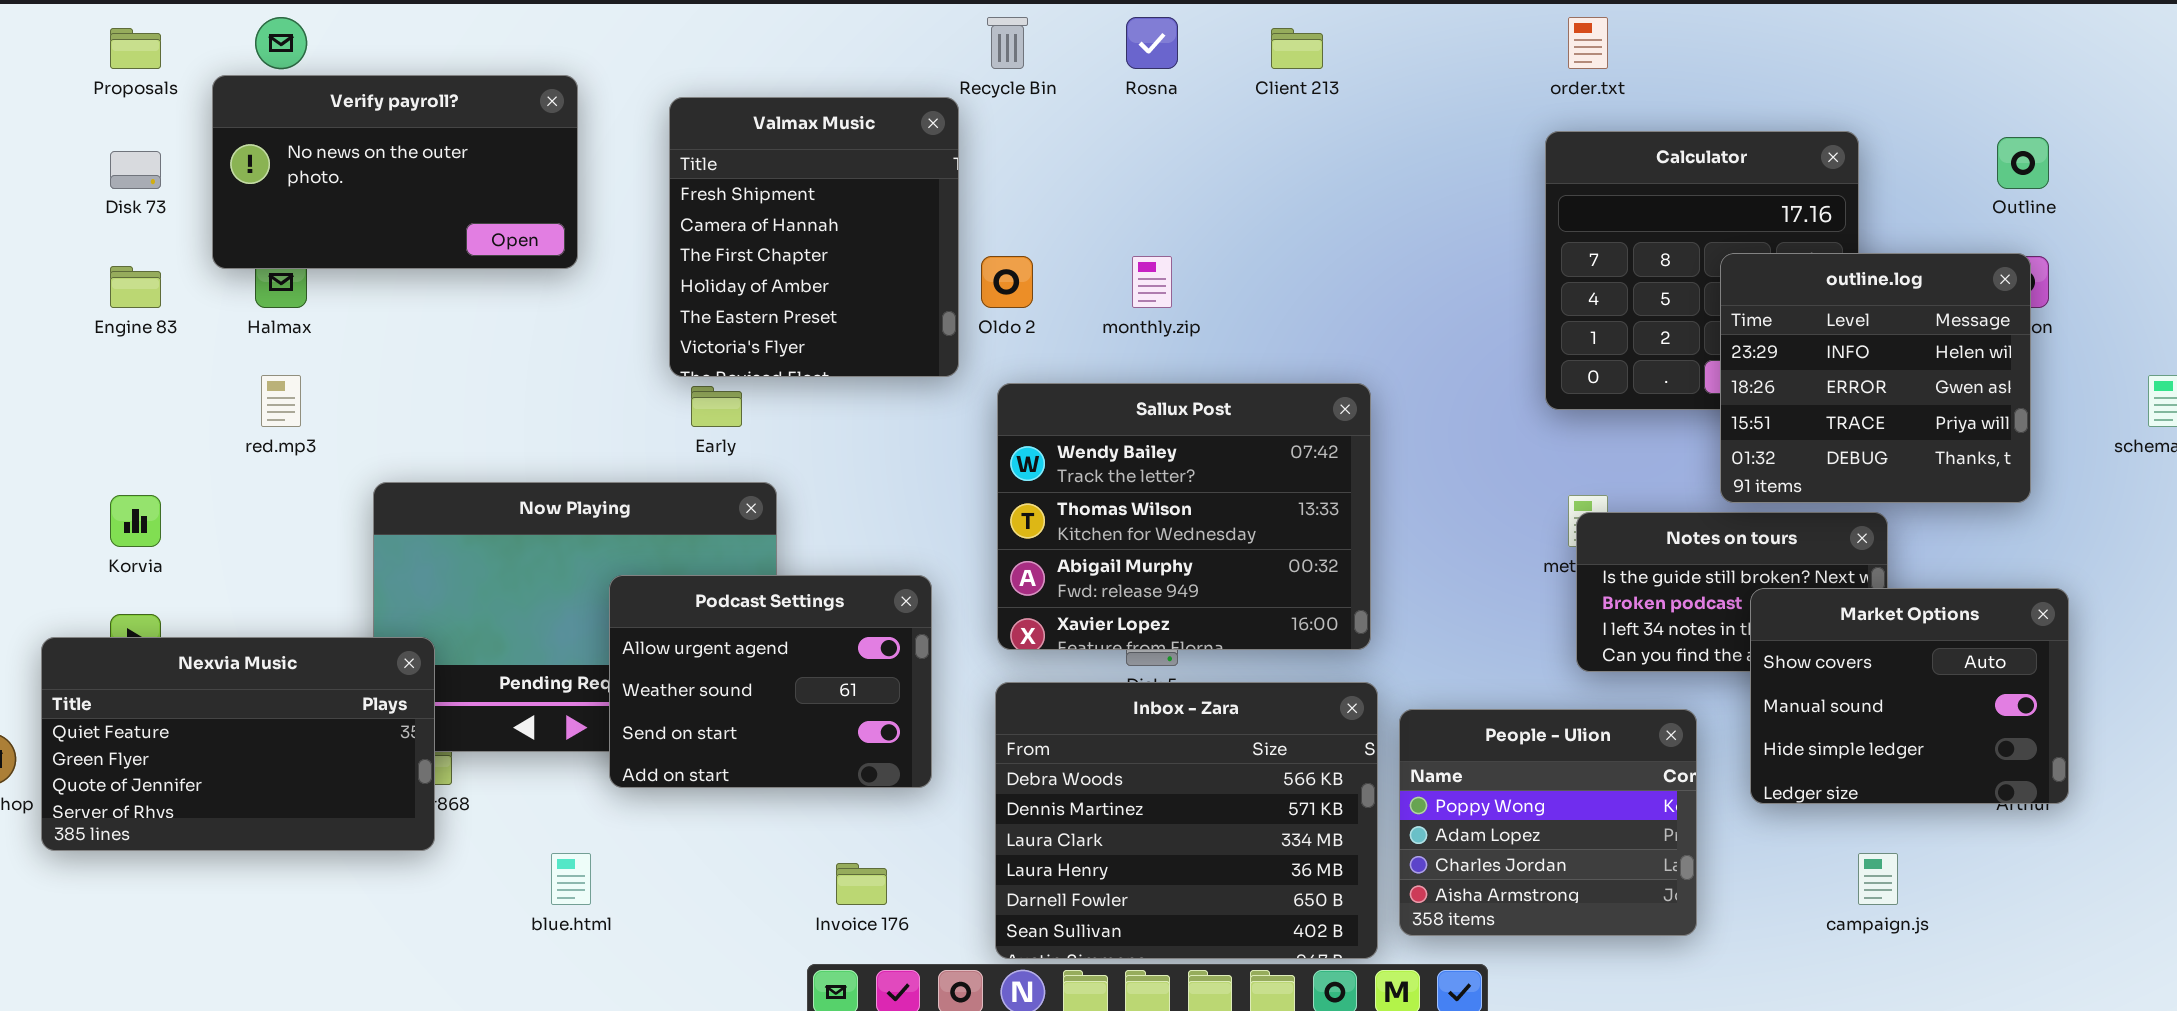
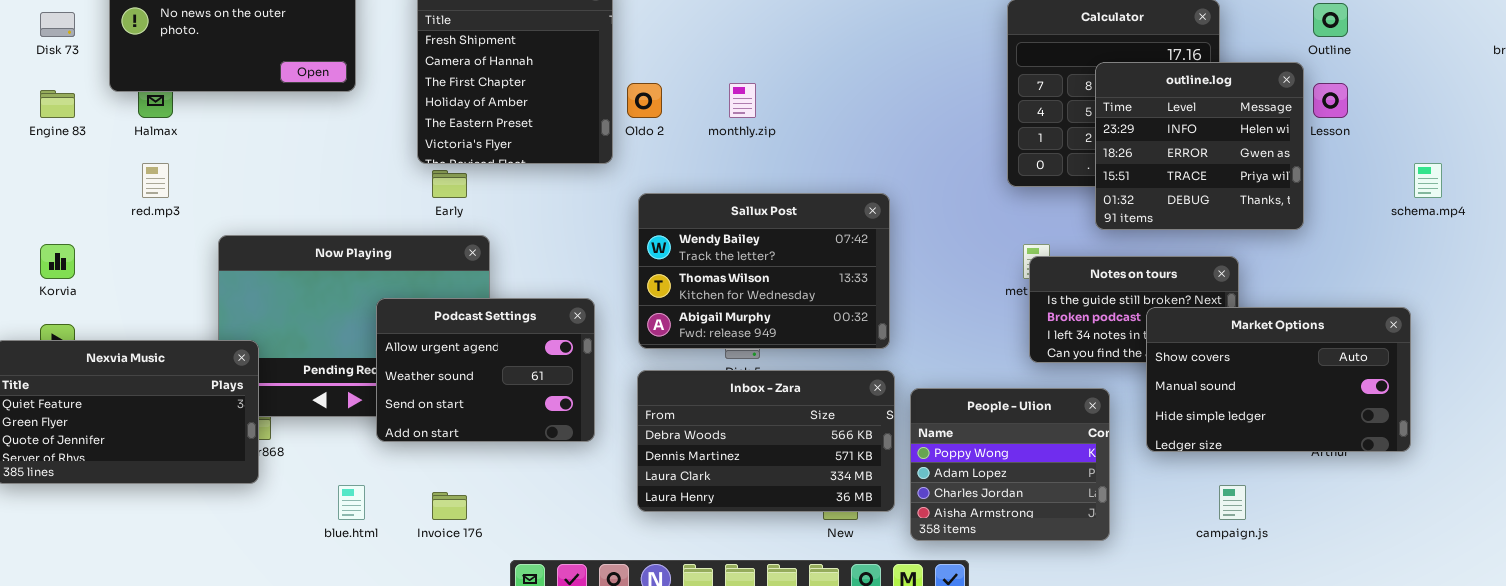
outline.log: [1720,253,2031,503] -> [1095,62,1304,230], moved
Sallux Post: [997,383,1371,650] -> [638,193,890,349], resized
Market Options: [1750,588,2069,804] -> [1146,307,1411,452], resized
Inbox - Zara: [995,682,1378,959] -> [637,370,895,512], resized
Invoice 176: [836,863,887,905] -> [432,492,467,520], moved

